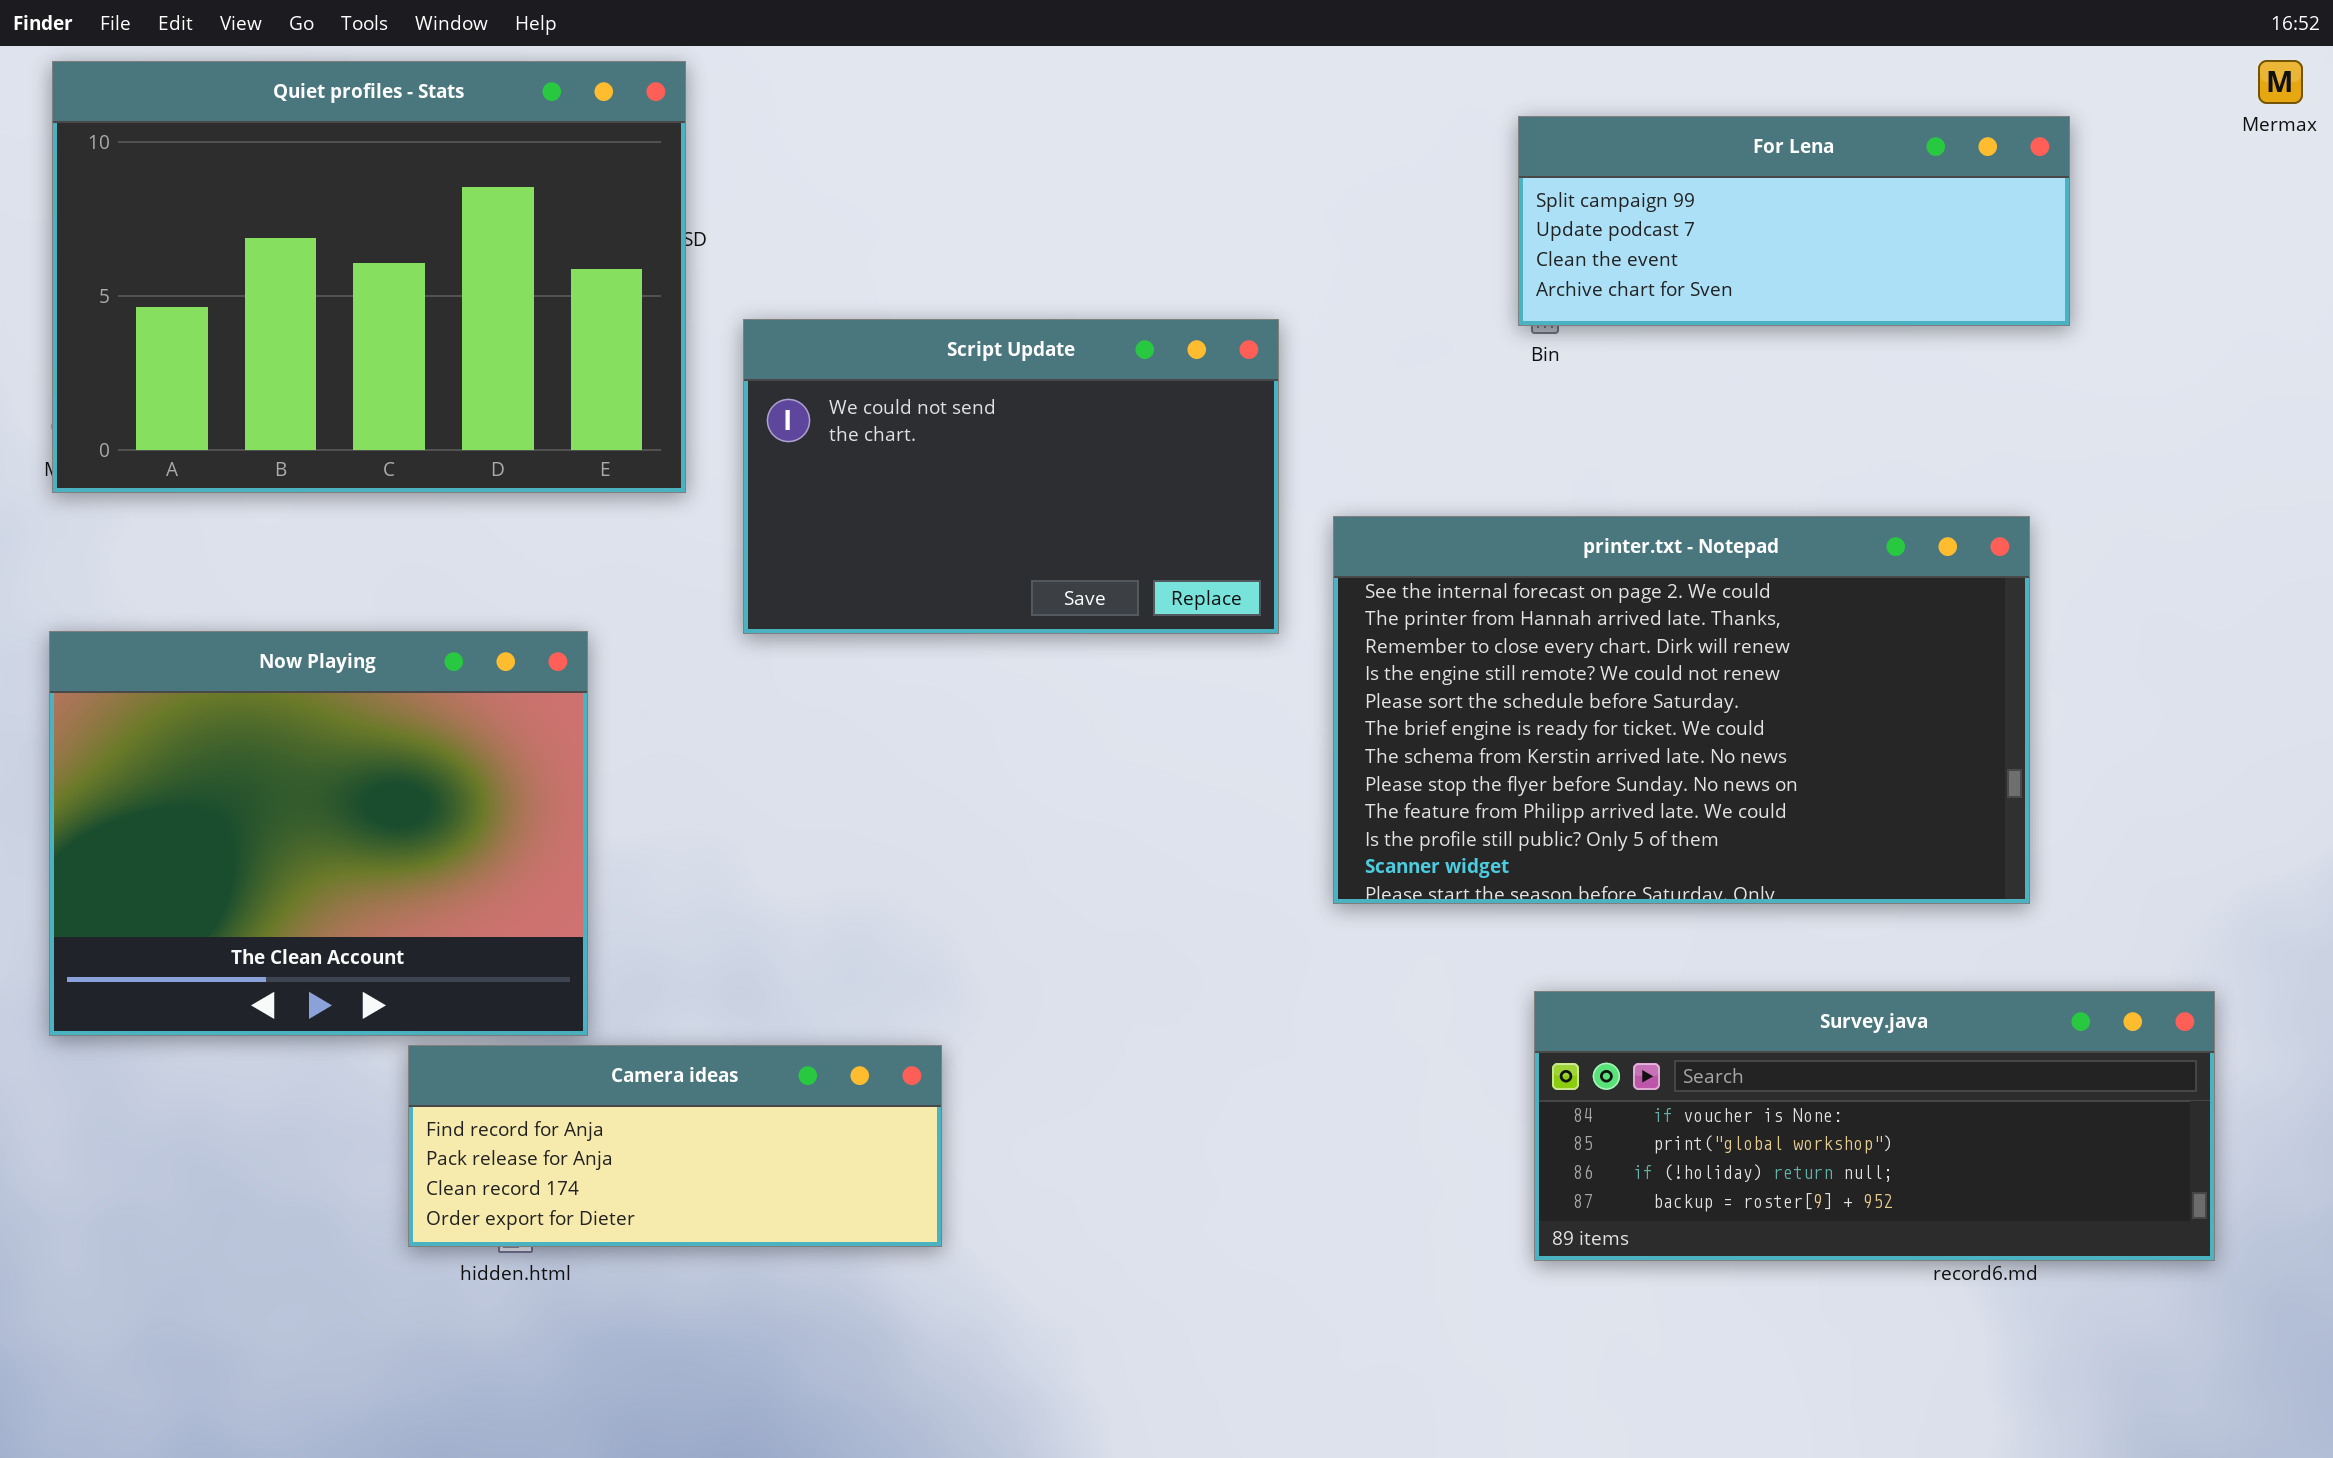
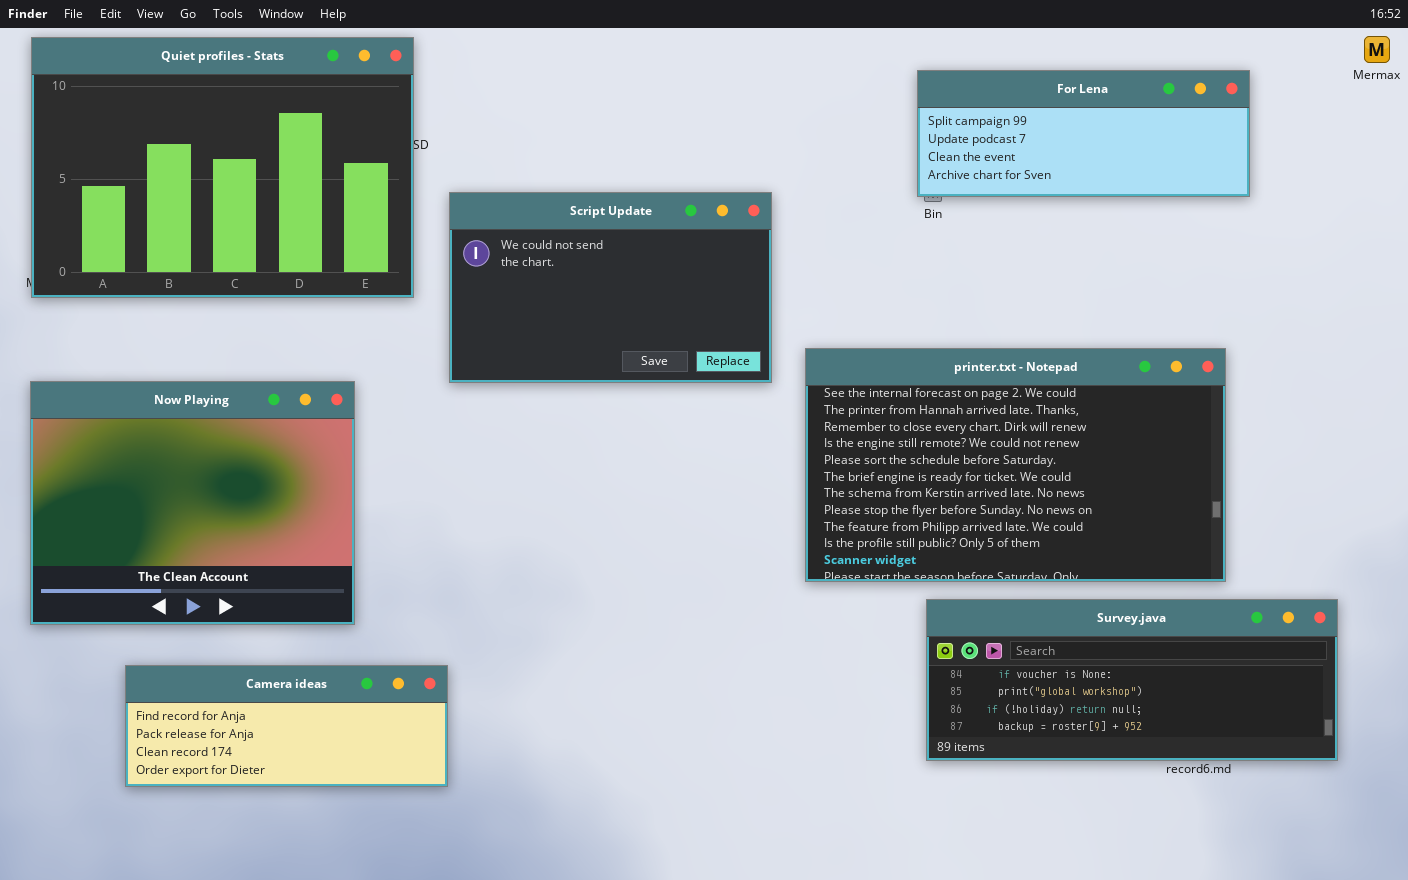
printer.txt - Notepad: [1333,516,2030,904] -> [805,348,1226,582], moved
Camera ideas: [408,1045,942,1247] -> [125,665,448,787], moved

